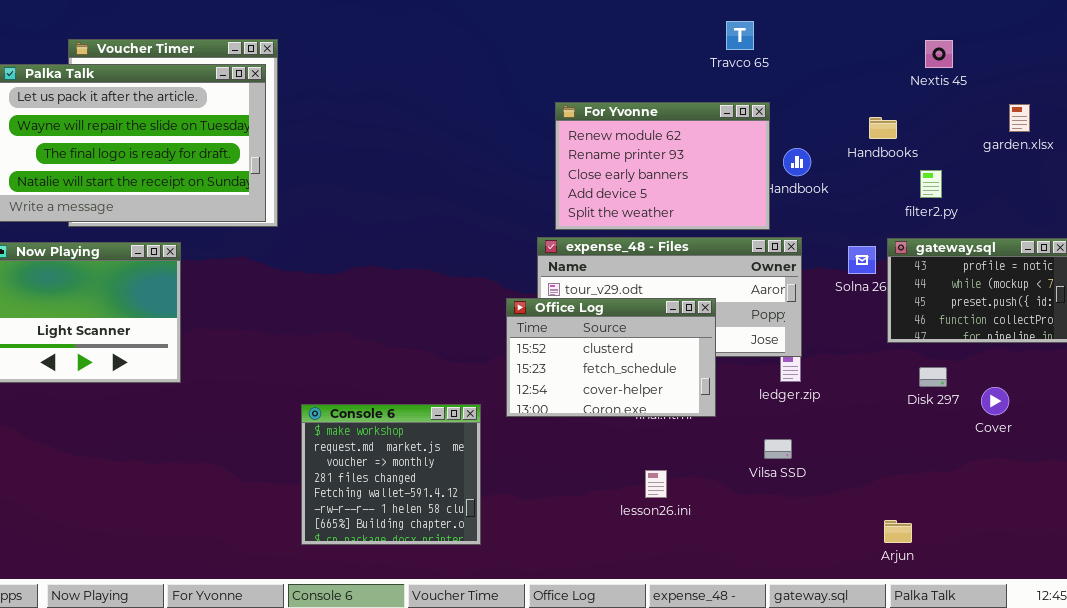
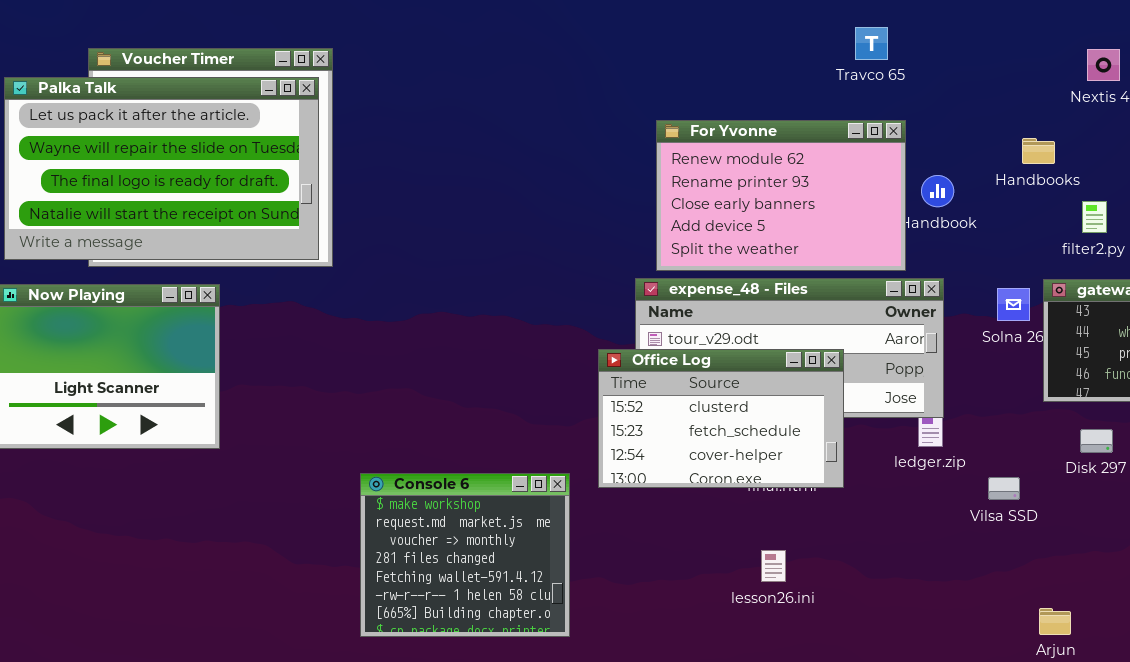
Vilsa SSD: [764,439,792,459] -> [988,477,1020,500], moved

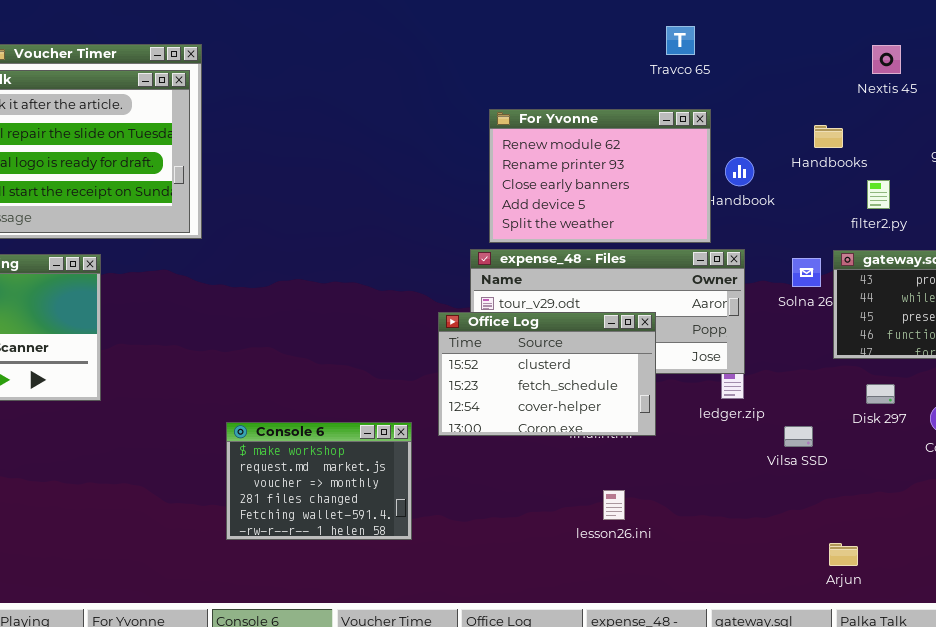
Console 6: [360,473,570,637] -> [226,422,412,540], resized
lesson26.ini: [761,550,786,582] -> [603,490,625,520], moved

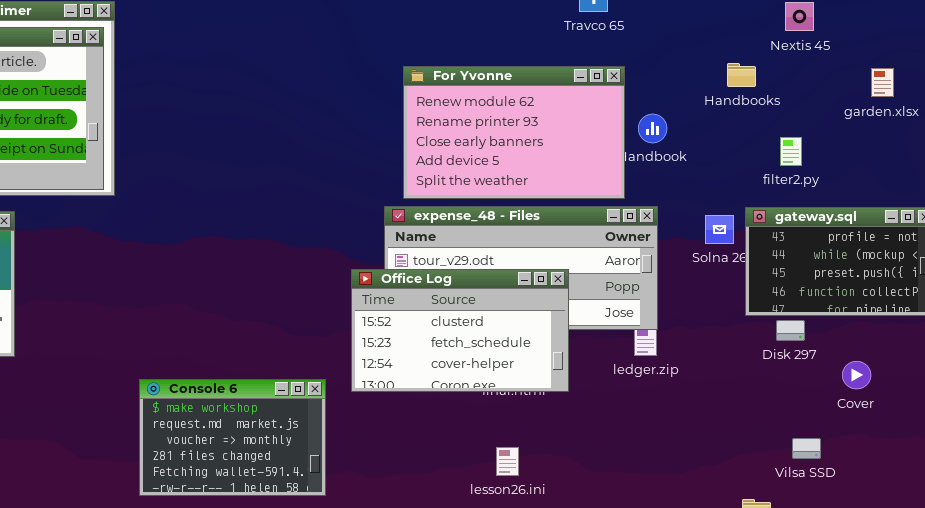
Handbooks: [814,125,843,148] -> [727,63,756,87], moved
Disk 297: [866,384,895,404] -> [776,320,805,341], moved
Vilsa SSD: [784,426,813,447] -> [792,438,821,459], moved
lesson26.ini: [603,490,625,520] -> [496,447,519,476], moved

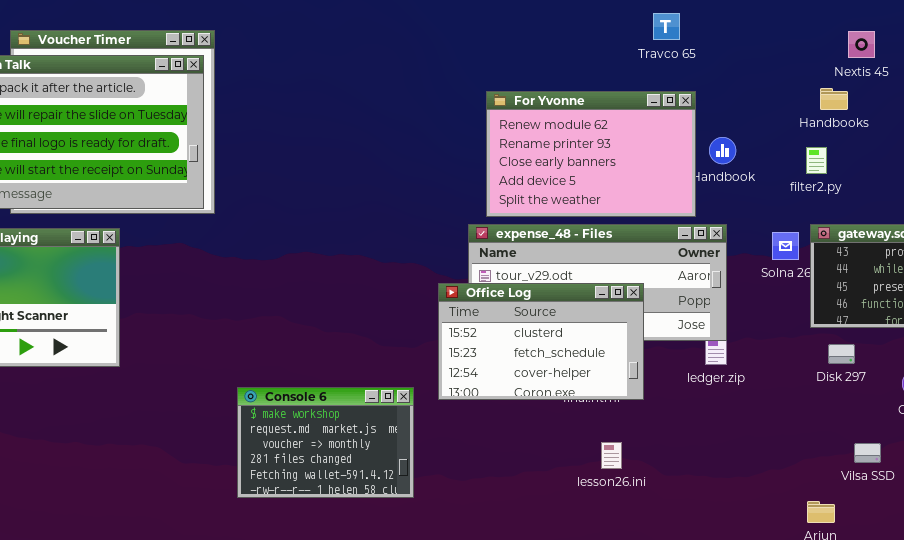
Handbooks: [727,63,756,87] -> [820,88,848,110], moved
filter2.py: [780,137,802,166] -> [806,147,827,174], moved
Disk 297: [776,320,805,341] -> [828,344,855,364], moved
lesson26.ini: [496,447,519,476] -> [601,442,622,469], moved

